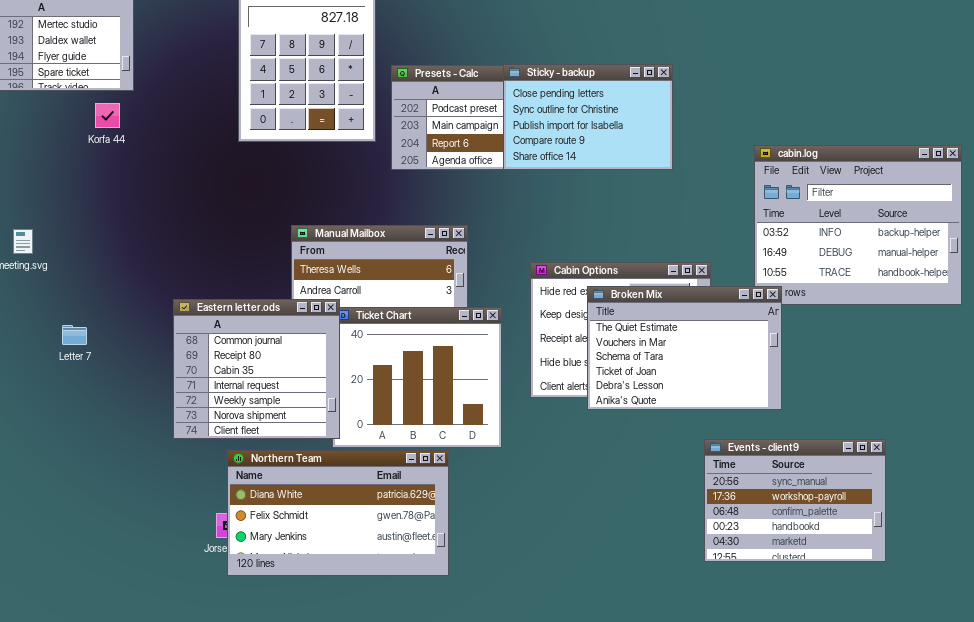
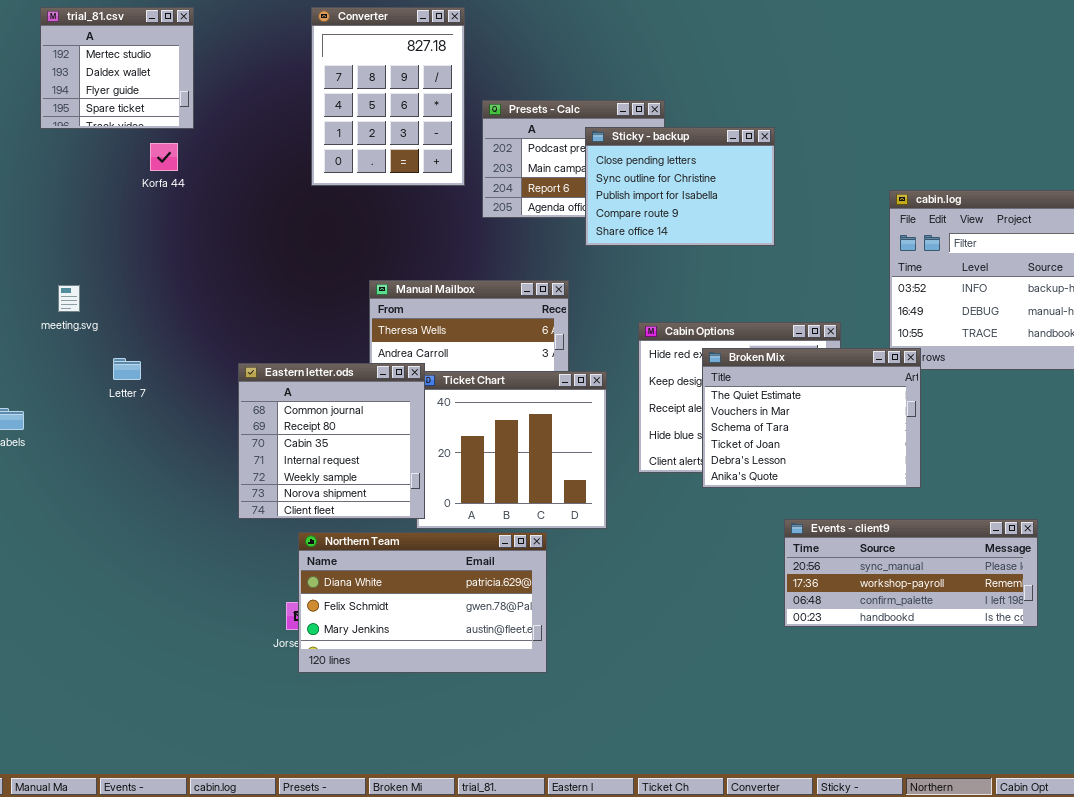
Sticky - backup: [503,64,673,170] -> [585,127,775,246], moved
Letter 7: [62,325,87,345] -> [113,358,141,380], moved
Events - client9: [704,439,886,562] -> [784,519,1038,627], resized

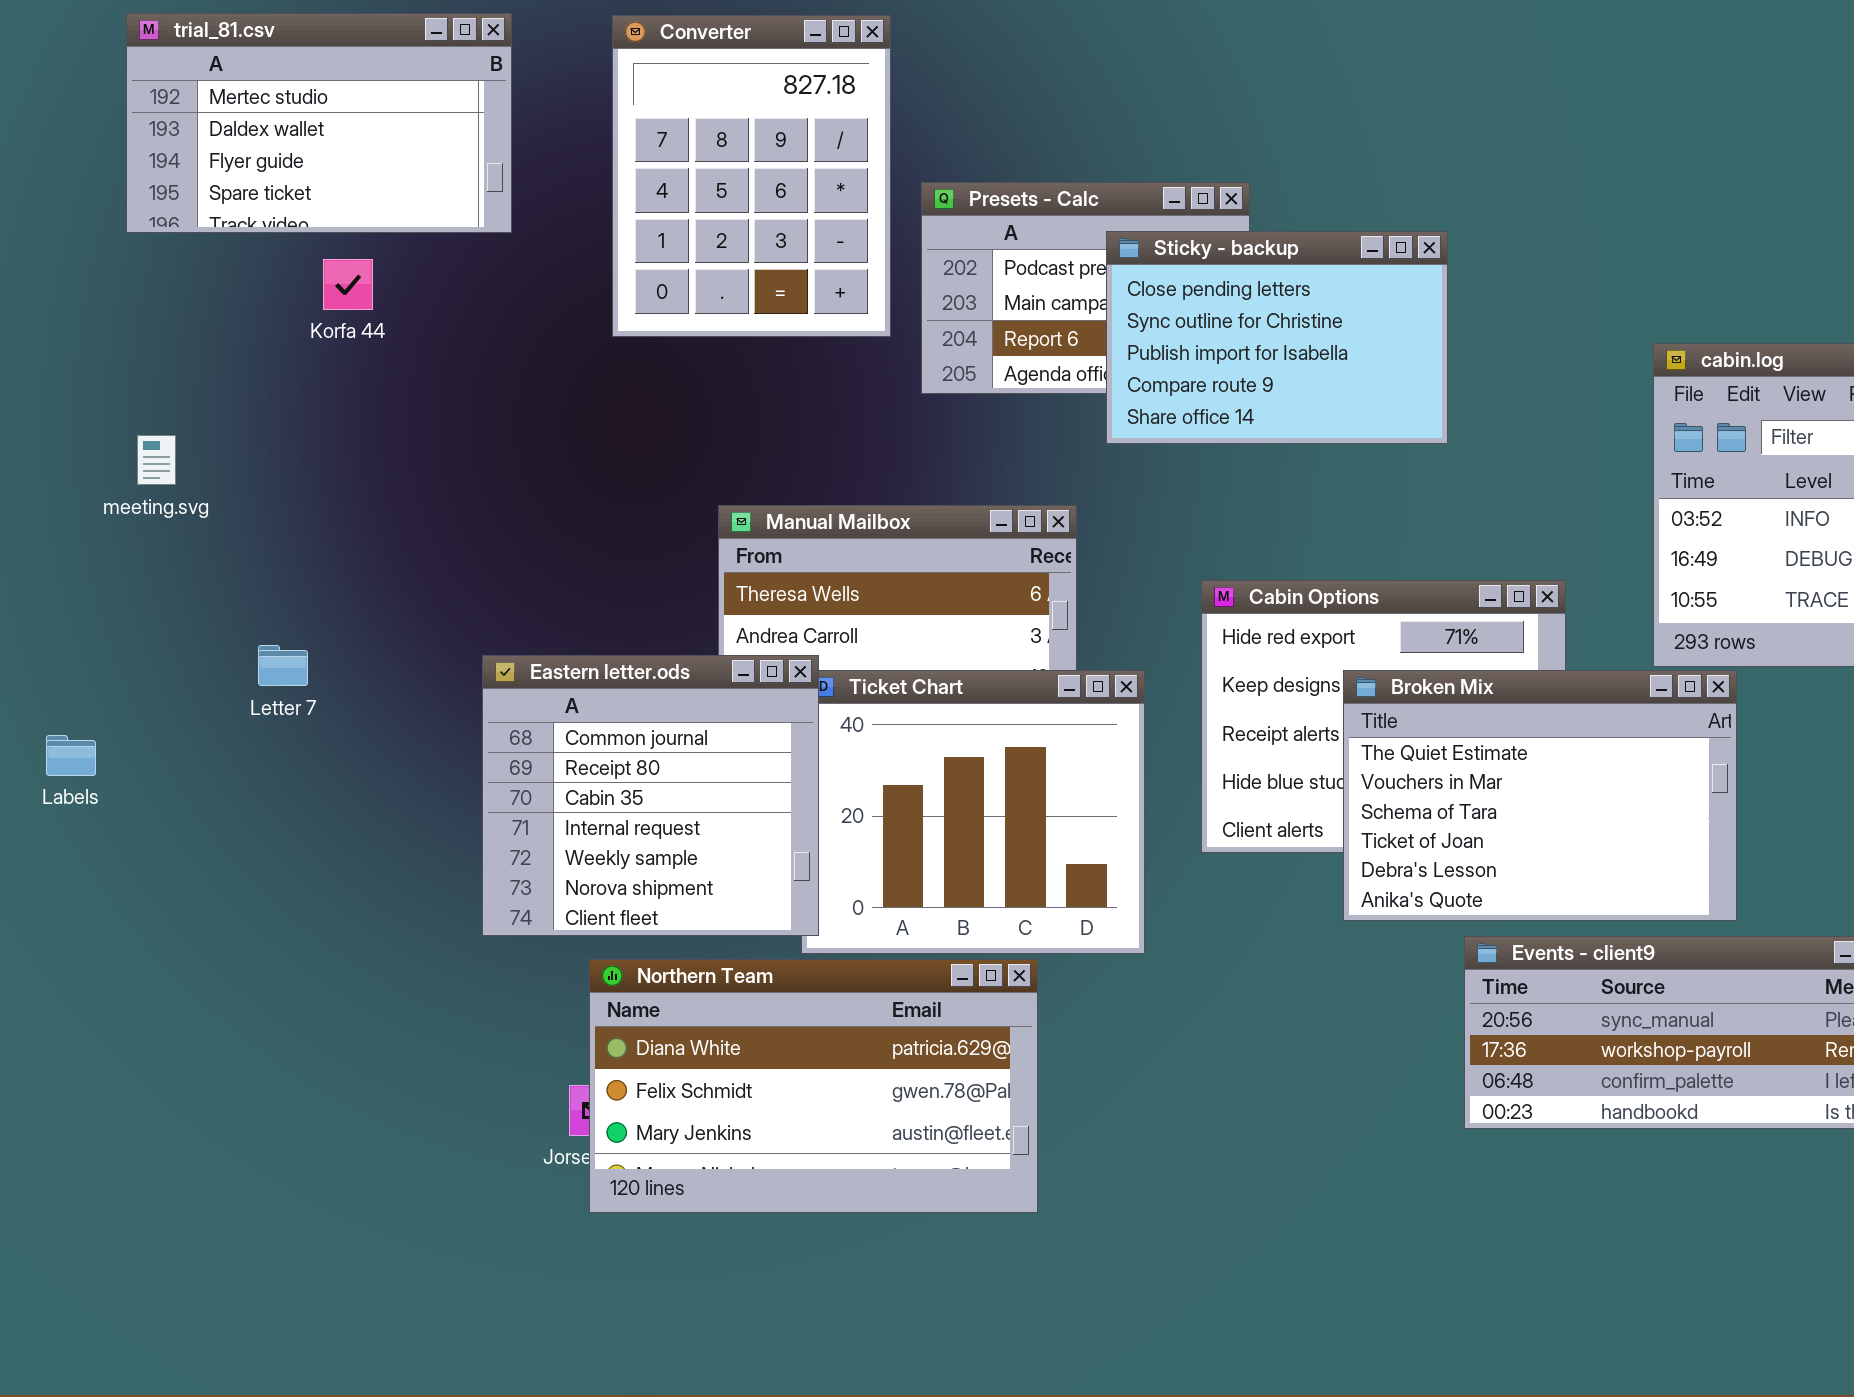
trial_81.csv: [40,7,194,129] -> [126,13,512,233], resized
meeting.svg: [58,285,80,312] -> [137,435,176,485], moved
Broken Mix: [702,348,921,488] -> [1343,670,1737,921], moved

